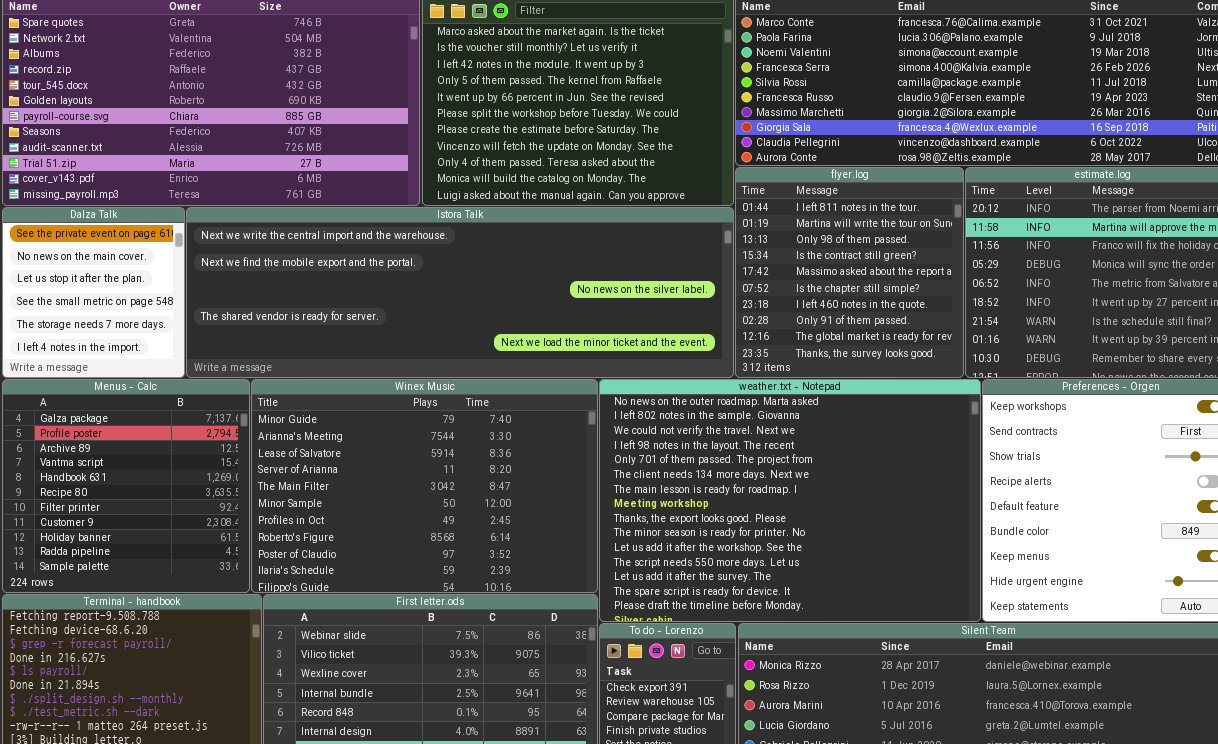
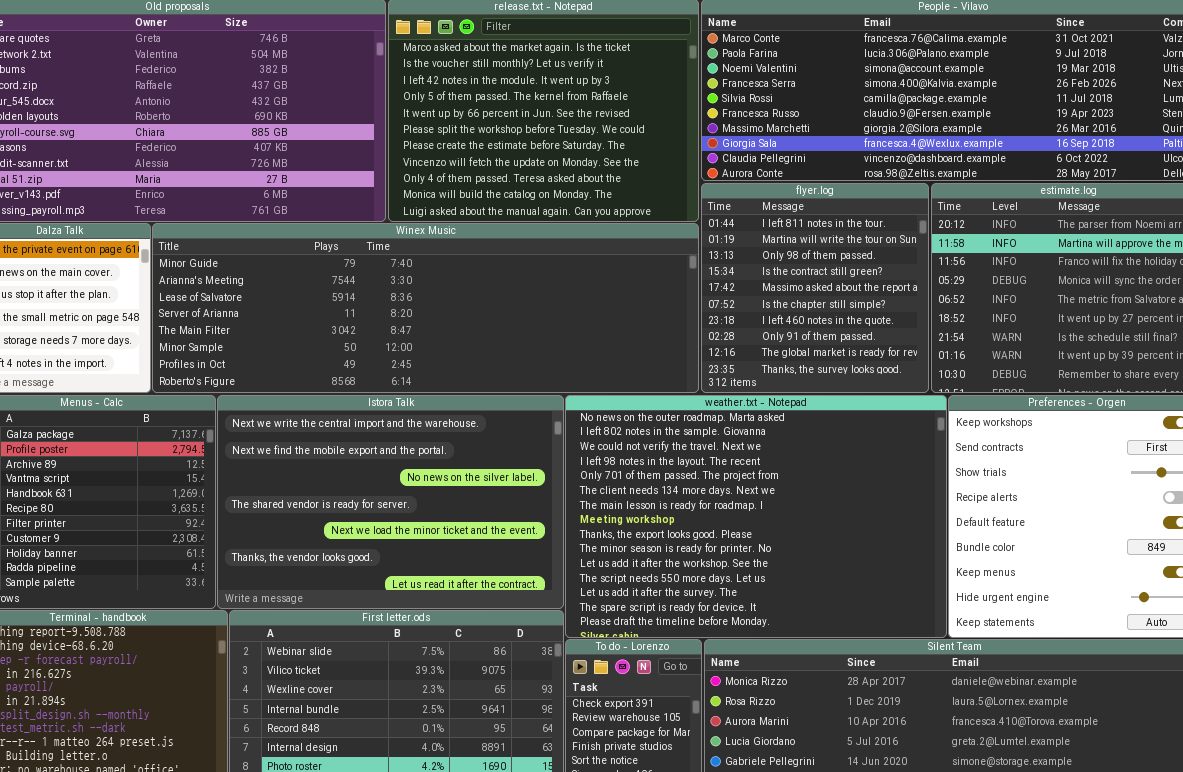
Istora Talk: [186,207,734,378] -> [217,395,564,609], moved, resized
Winex Music: [251,379,598,593] -> [152,223,699,393], moved, resized

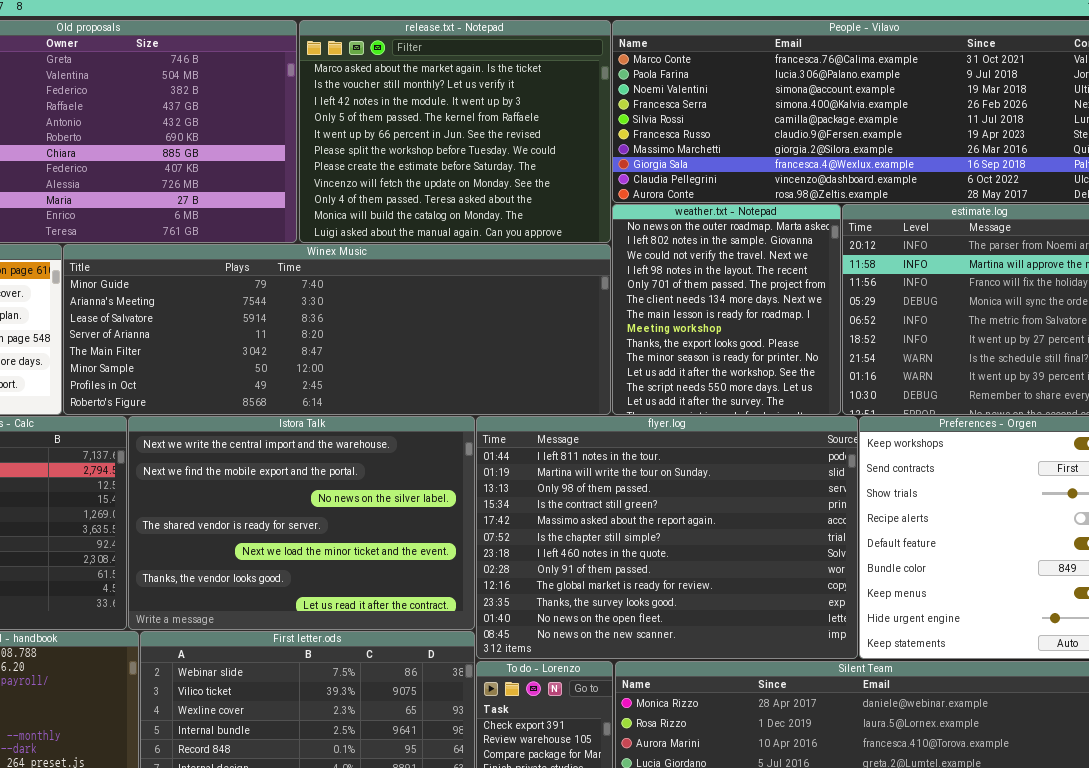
flyer.log: [701,183,929,393] -> [476,416,858,659], moved, resized
weather.txt - Notepad: [565,395,947,638] -> [612,204,841,415], moved, resized

